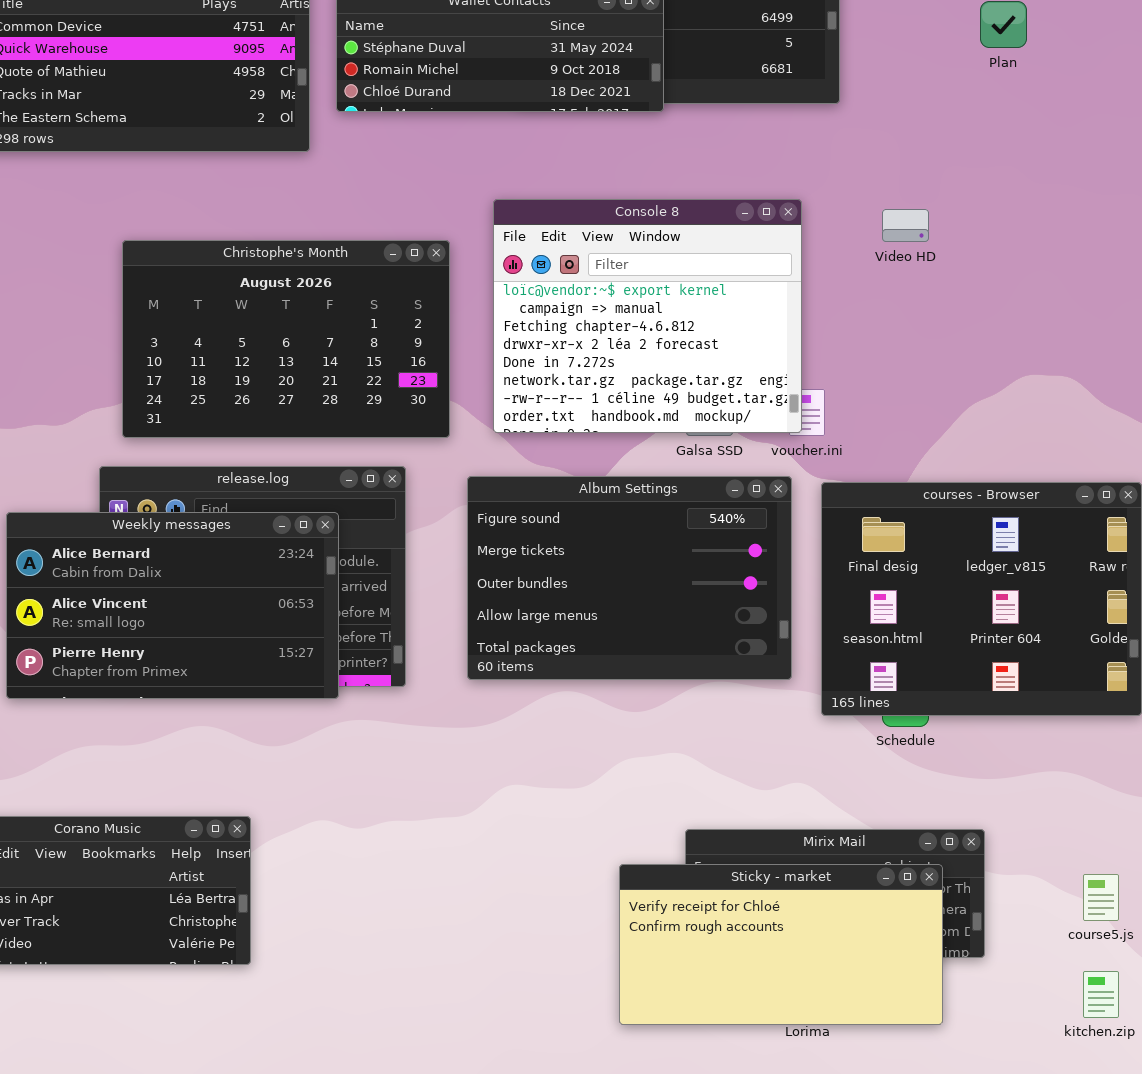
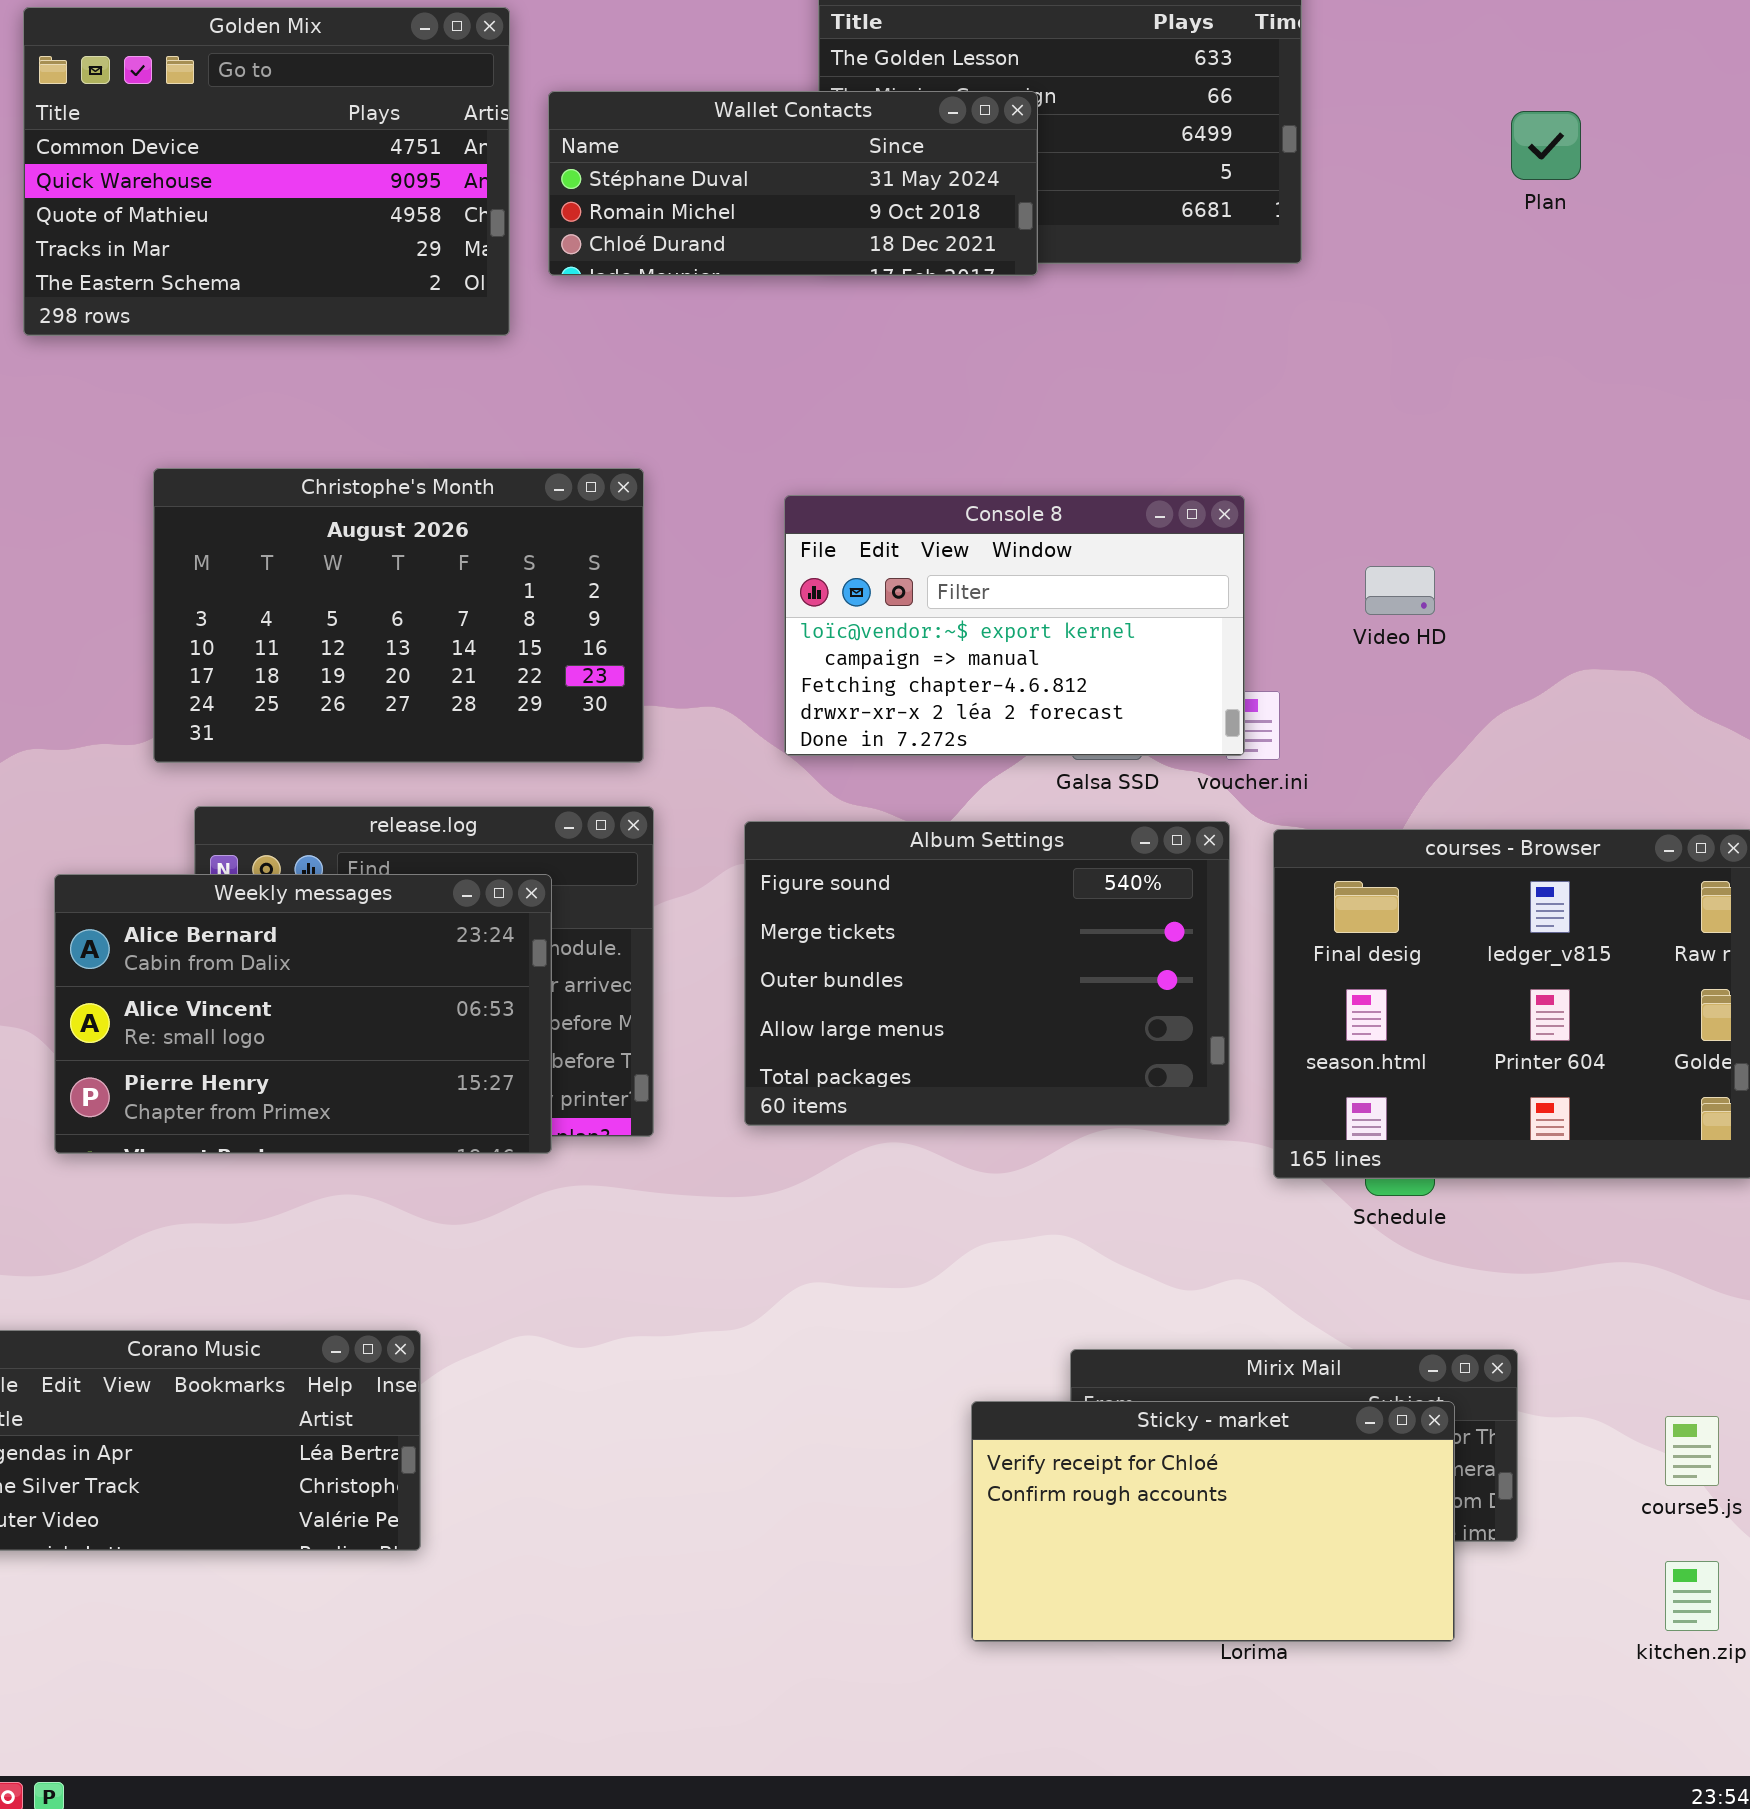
Console 8: [493,199,802,433] -> [784,495,1245,756], resized
Video HD: [882,209,929,242] -> [1365,566,1435,615], moved
Christophe's Month: [122,240,450,438] -> [153,468,644,763], moved

